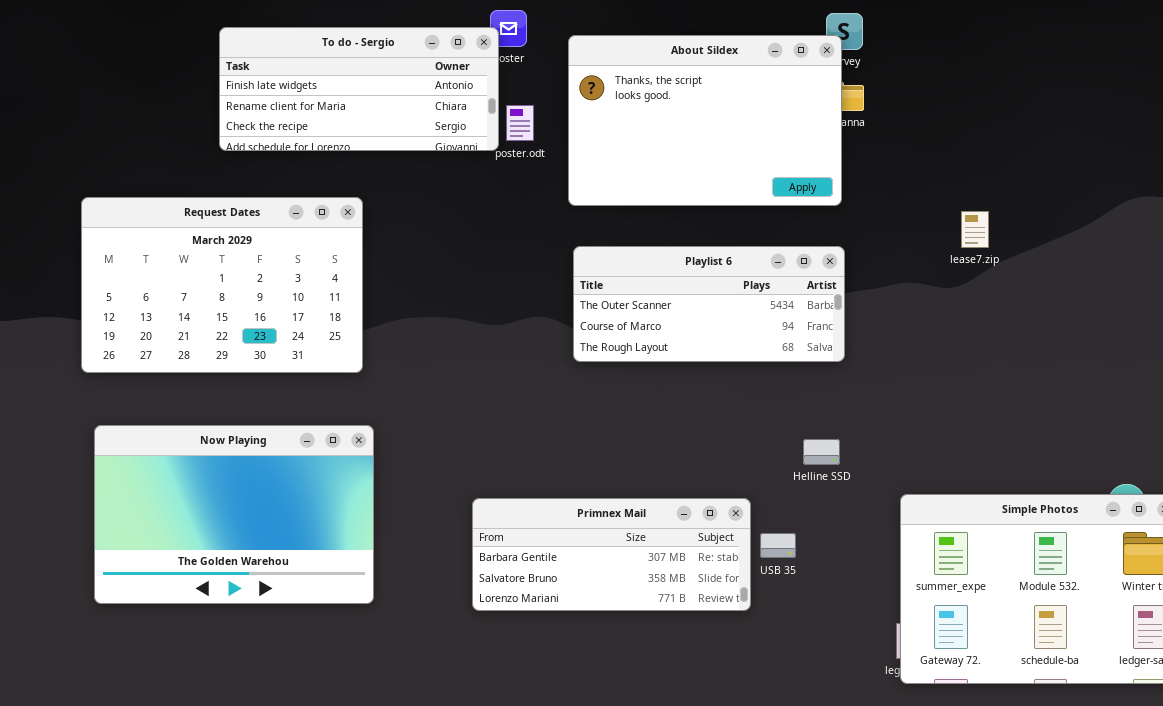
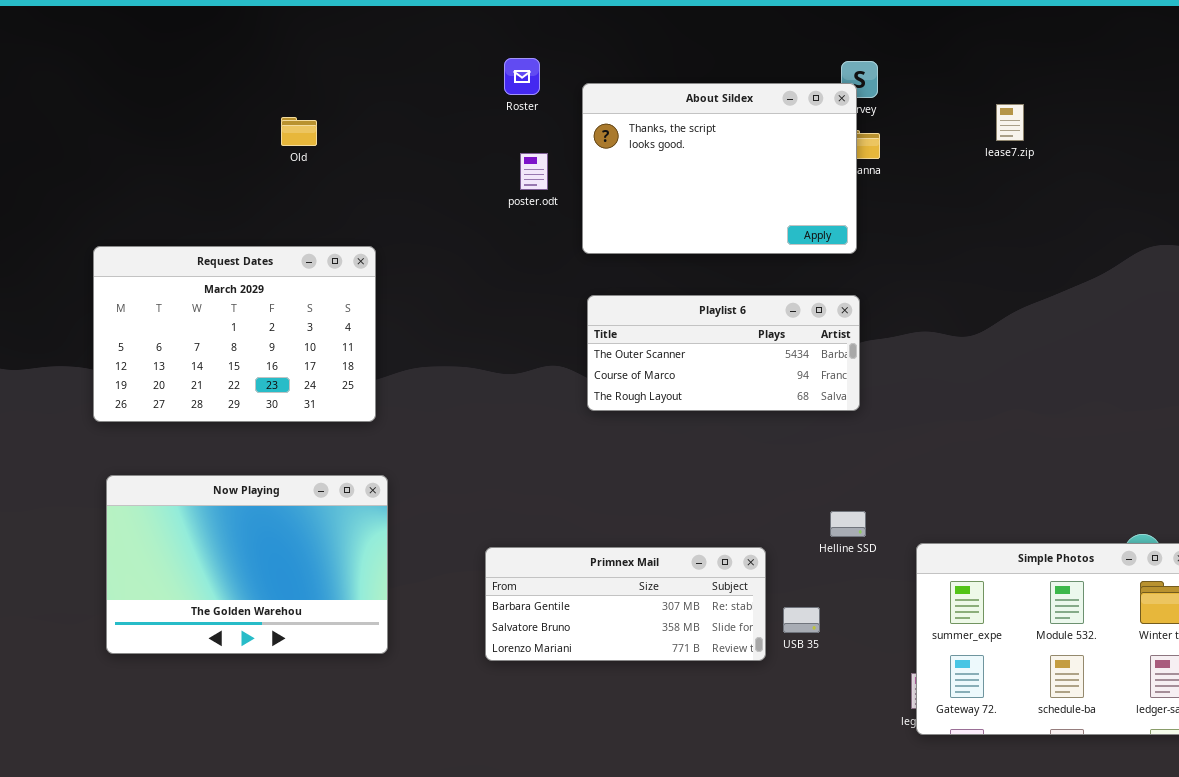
To do - Sergio: [219,27,499,151] -> none, closed
lease7.zip: [961,211,989,248] -> [996,104,1024,141], moved
Helline SSD: [803,439,840,465] -> [830,511,866,537], moved
USB 35: [760,533,796,558] -> [783,607,820,633], moved

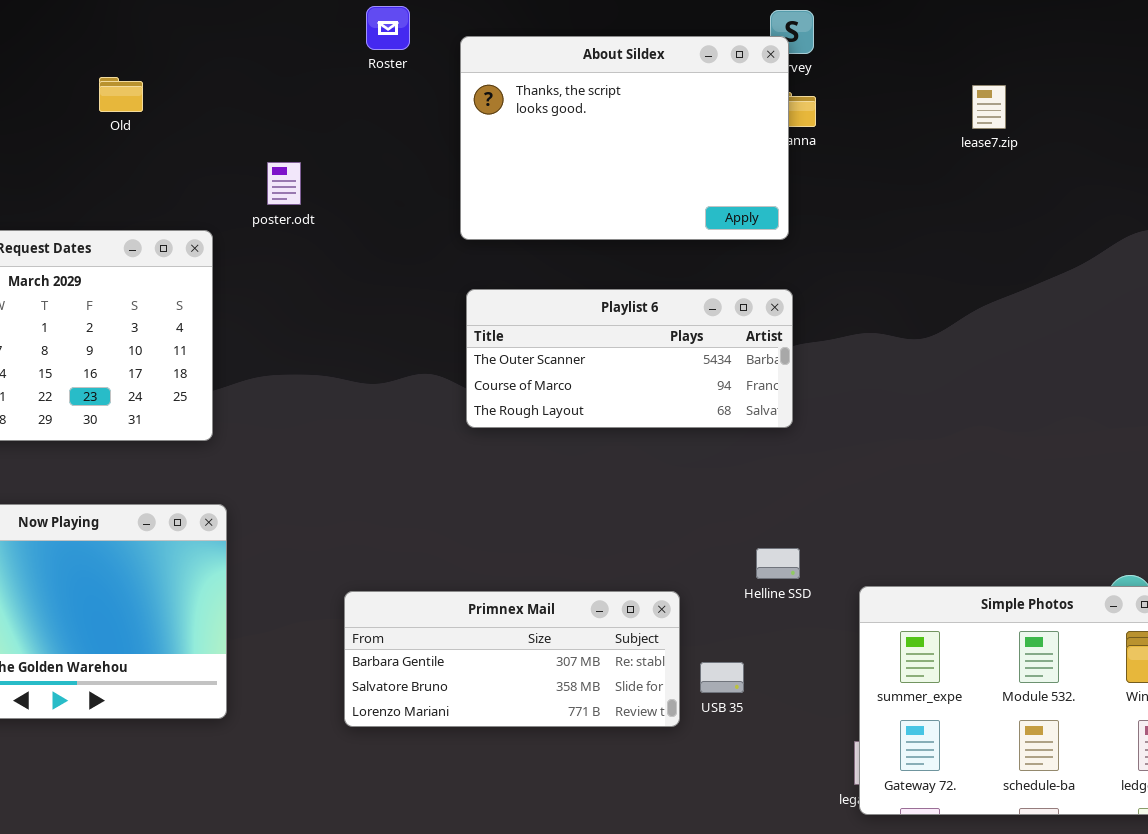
lease7.zip: [996,104,1024,141] -> [972,85,1006,129], moved
poster.odt: [520,153,548,190] -> [267,162,301,205], moved

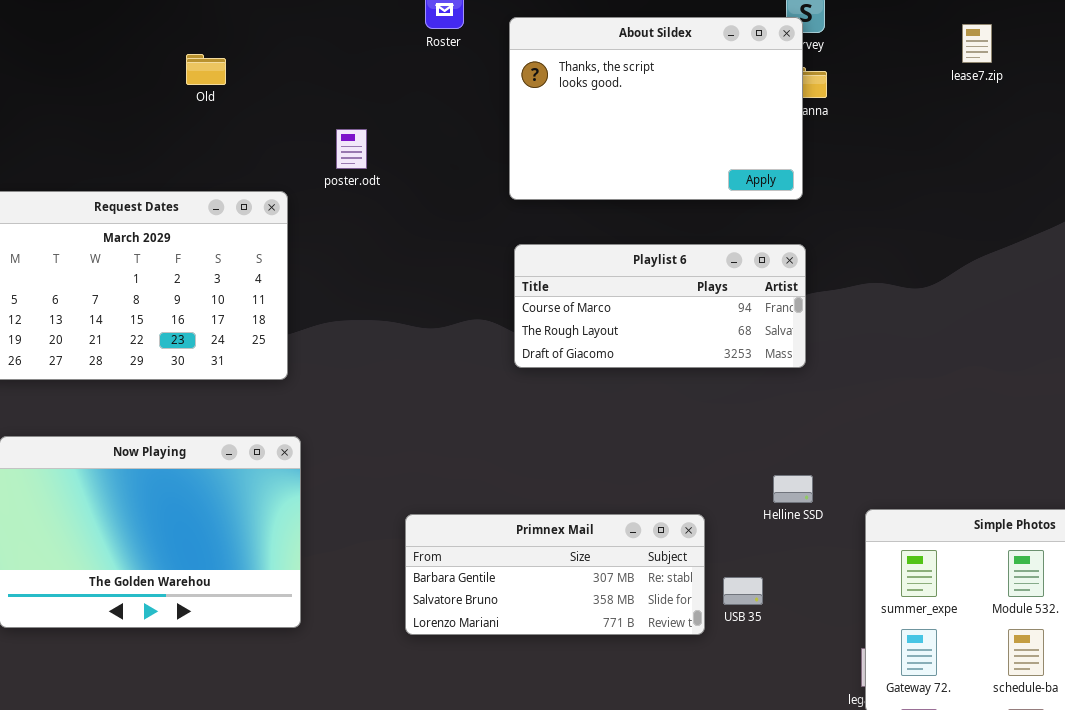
lease7.zip: [972,85,1006,129] -> [962,24,992,63], moved
Playlist 6: [466,289,793,428] -> [514,244,806,368], scrolled down 1 row

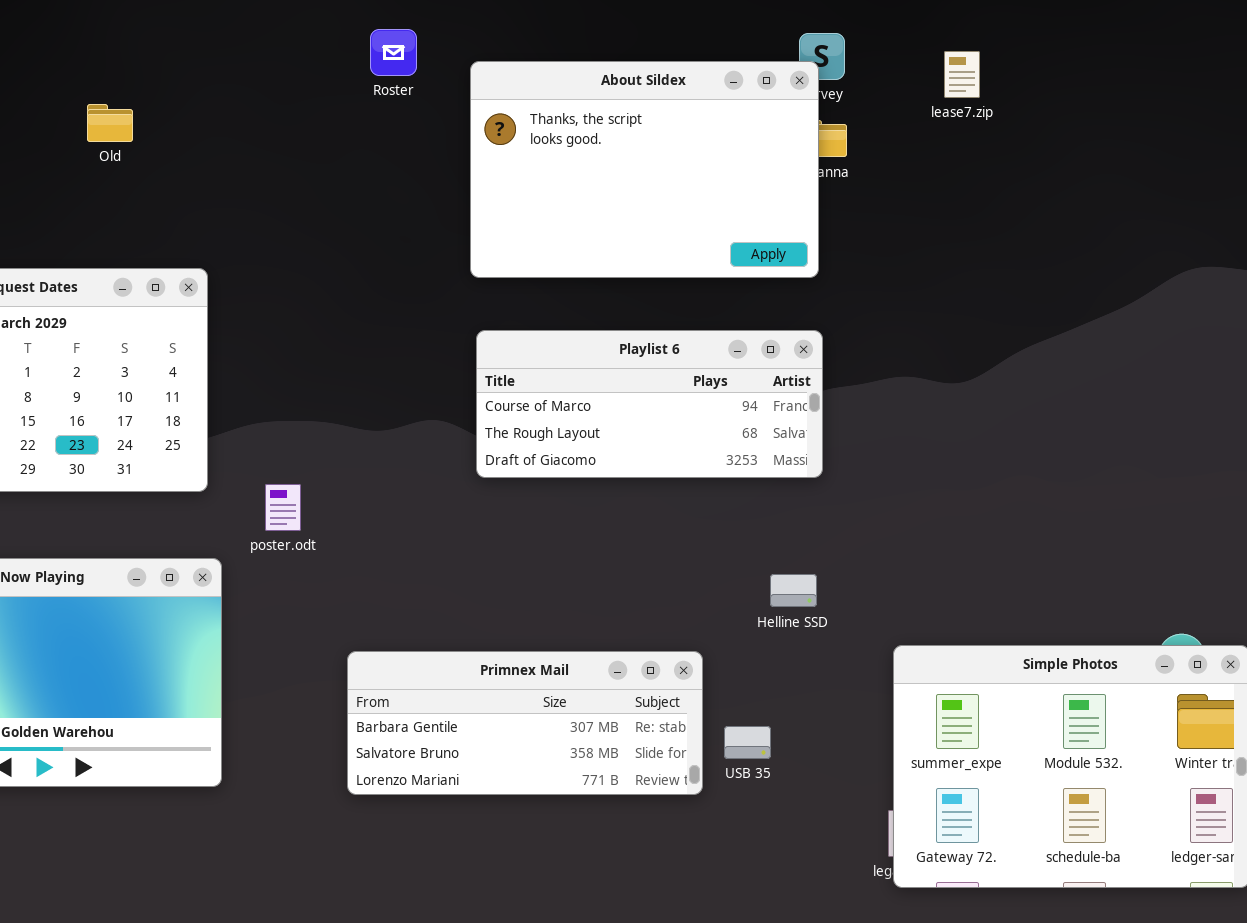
lease7.zip: [962,24,992,63] -> [944,51,980,98], moved
poster.odt: [336,129,367,169] -> [265,484,301,531], moved
Helline SSD: [773,475,813,503] -> [770,574,817,607], moved

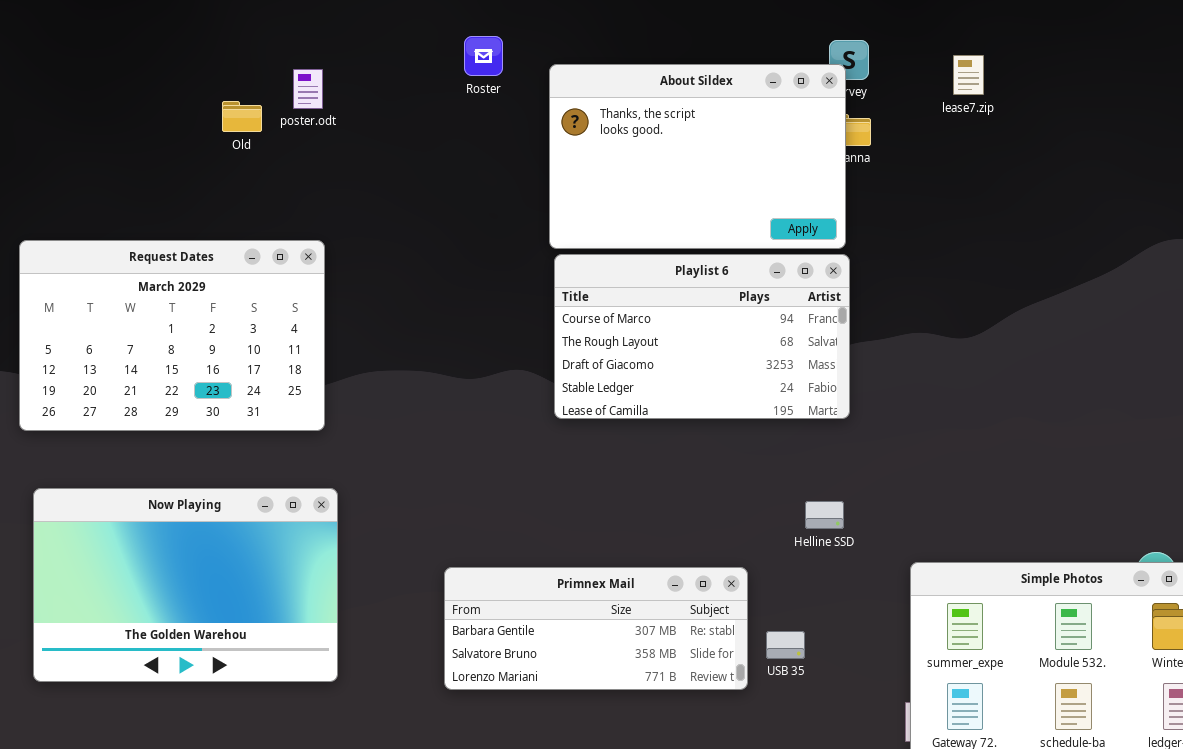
Playlist 6: [476,330,823,478] -> [554,254,850,419], resized
poster.odt: [265,484,301,531] -> [293,69,323,109], moved

